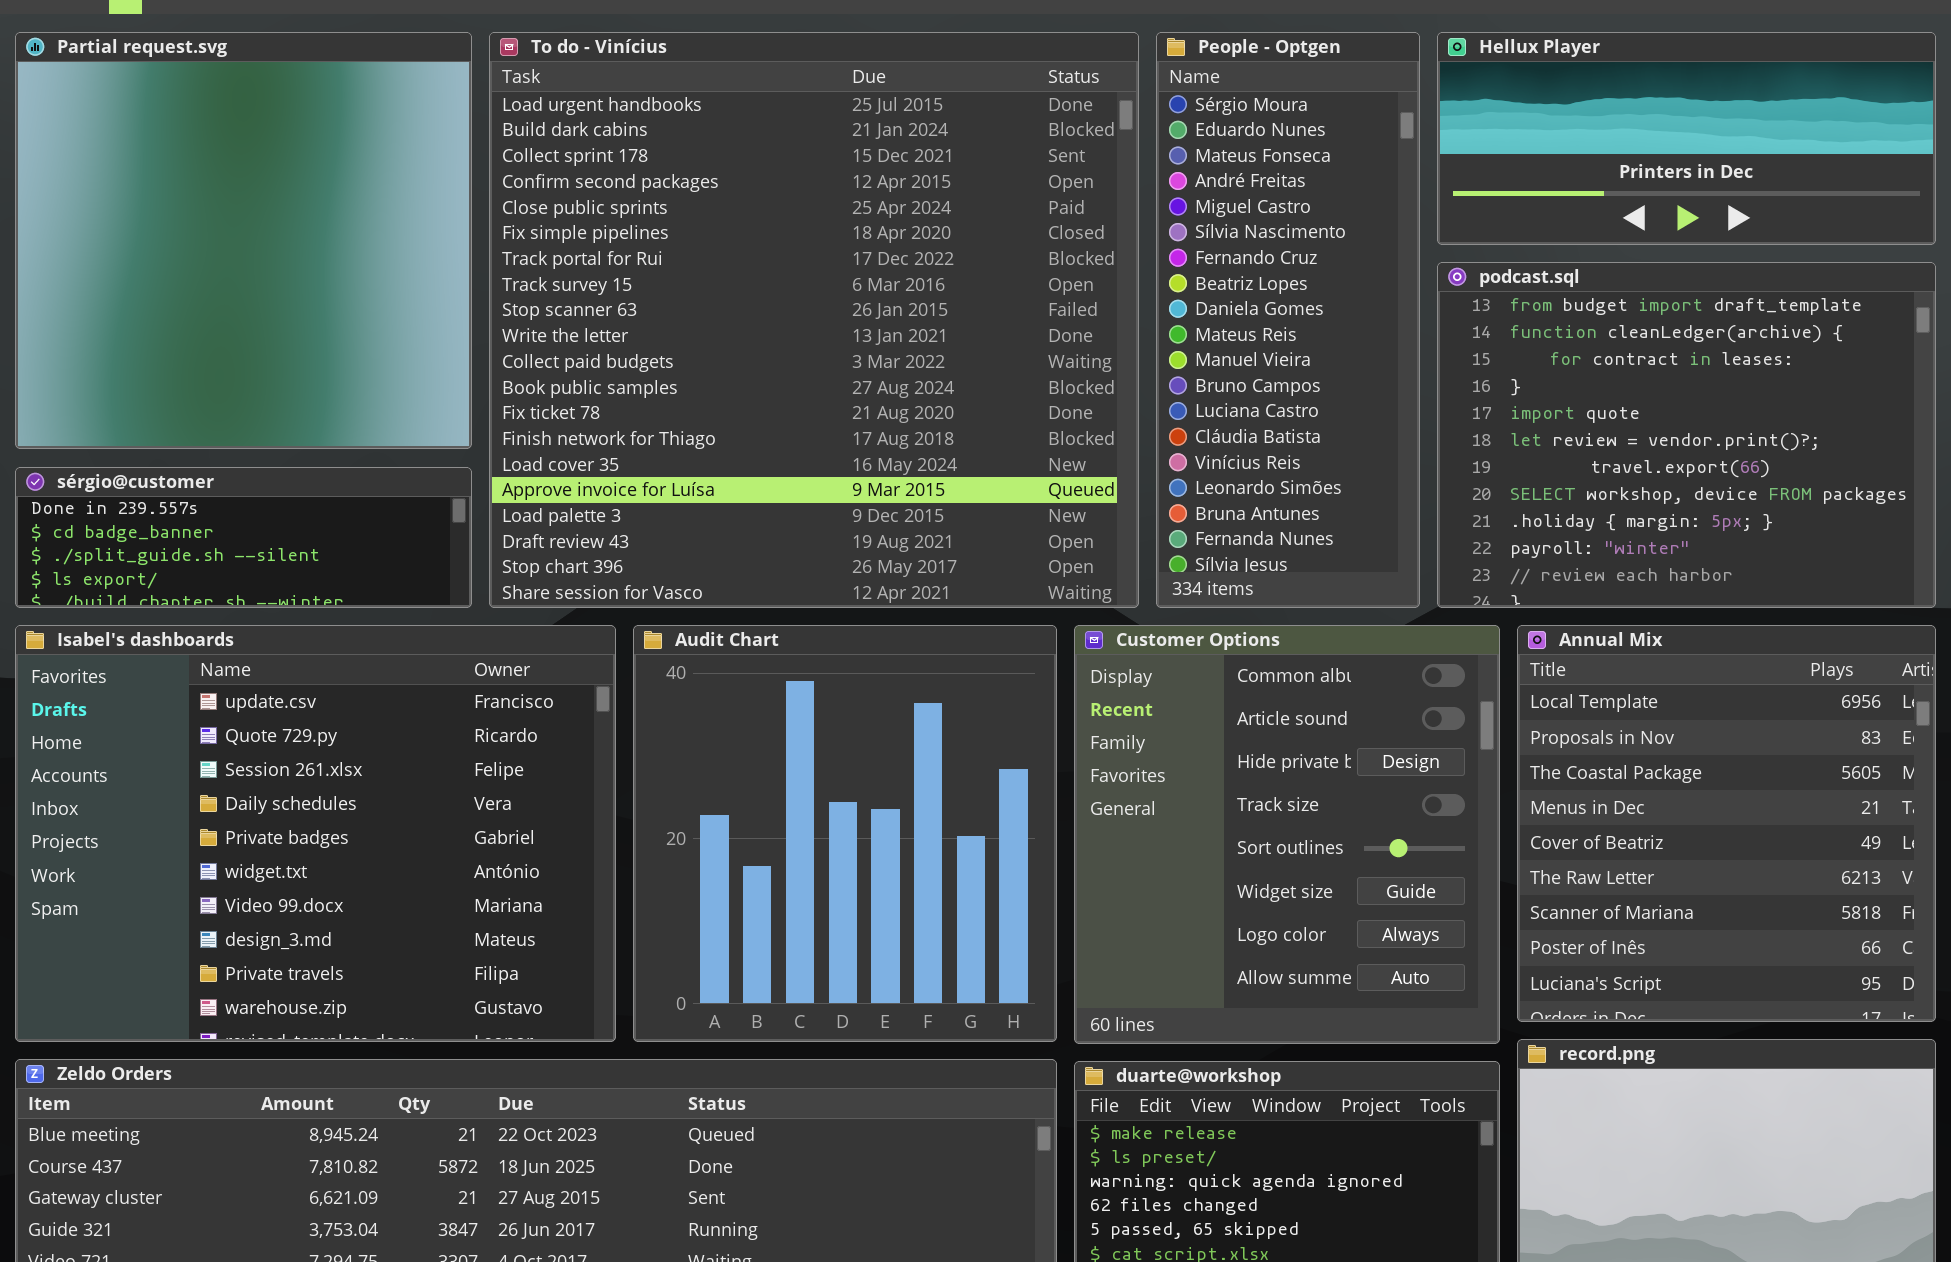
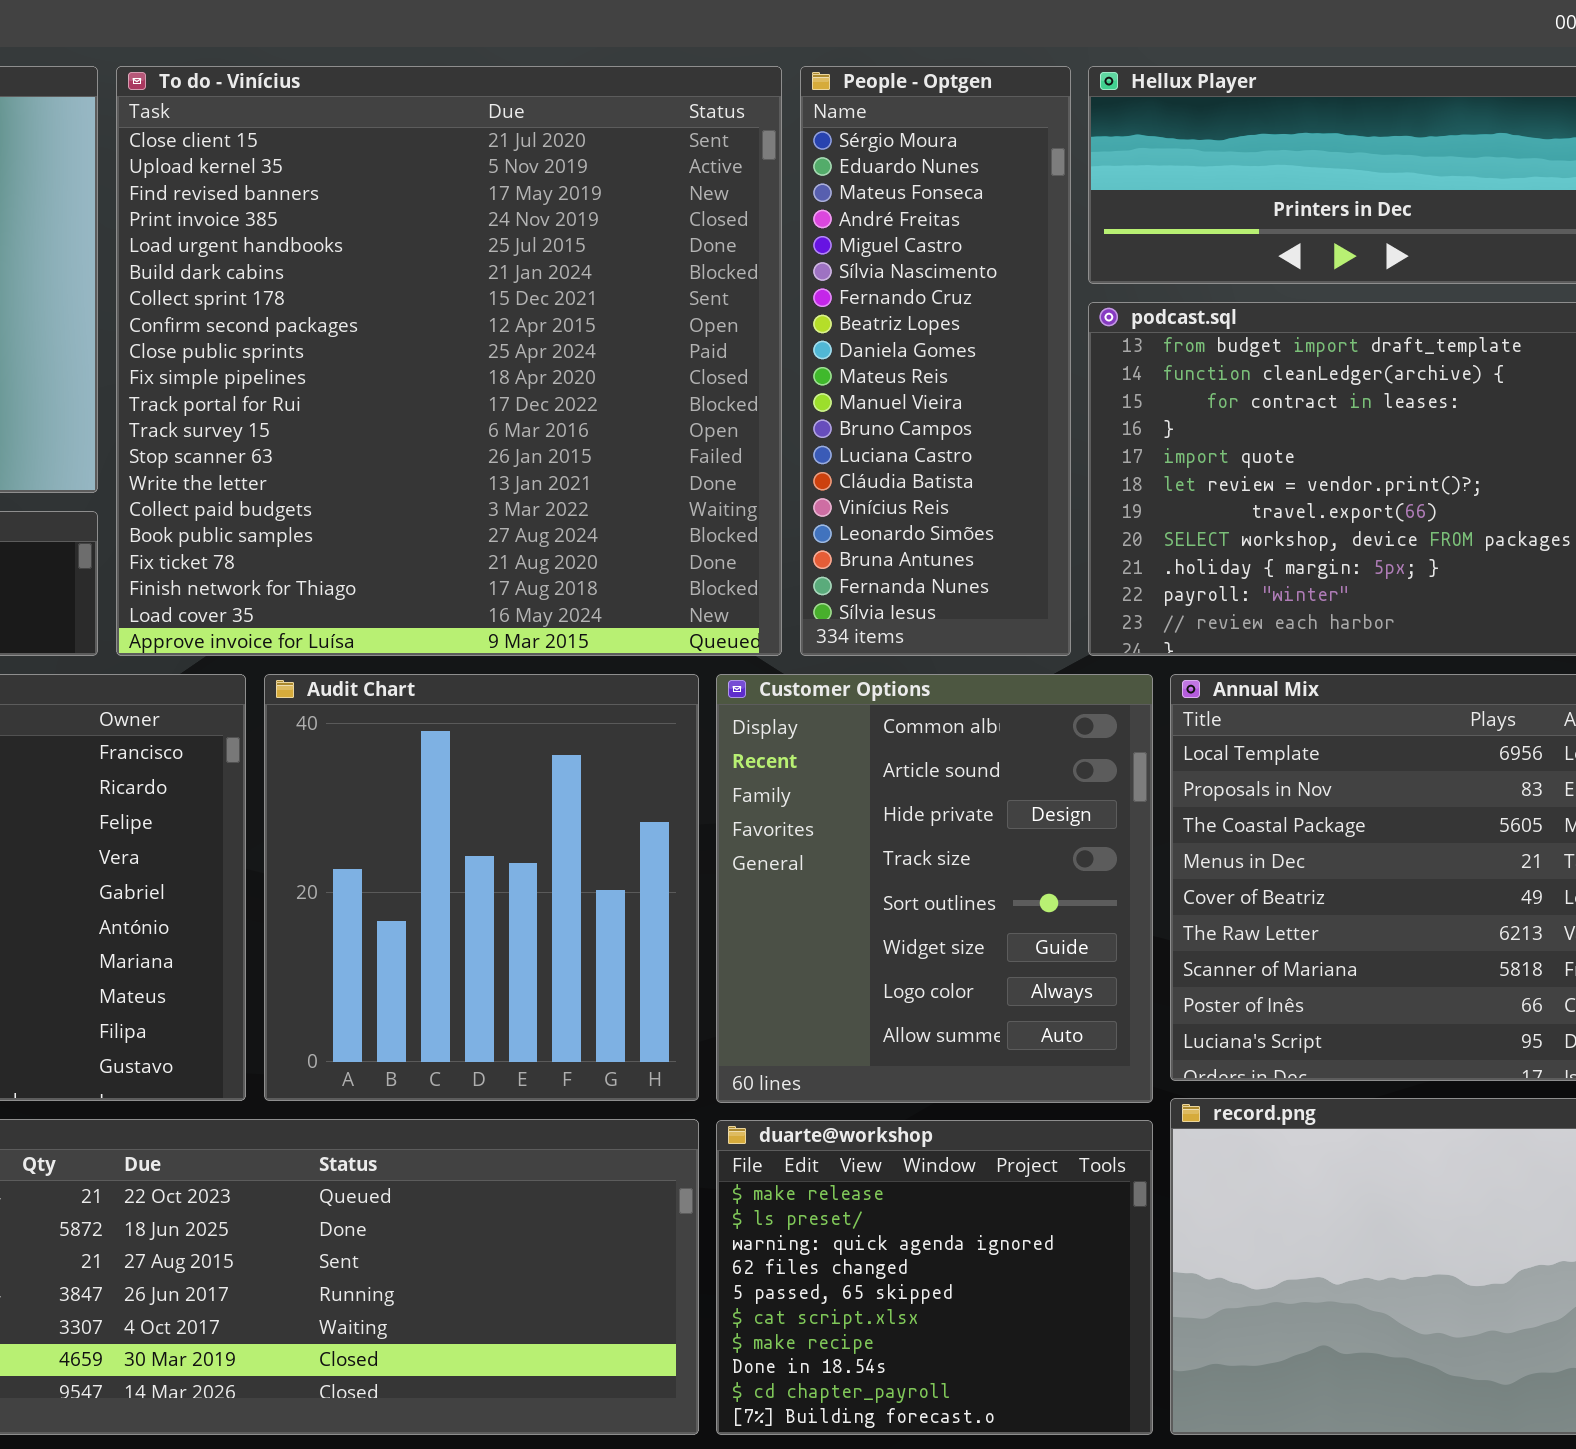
To do - Vinícius: [489,32,1139,608] -> [116,66,782,656], scrolled up 4 rows

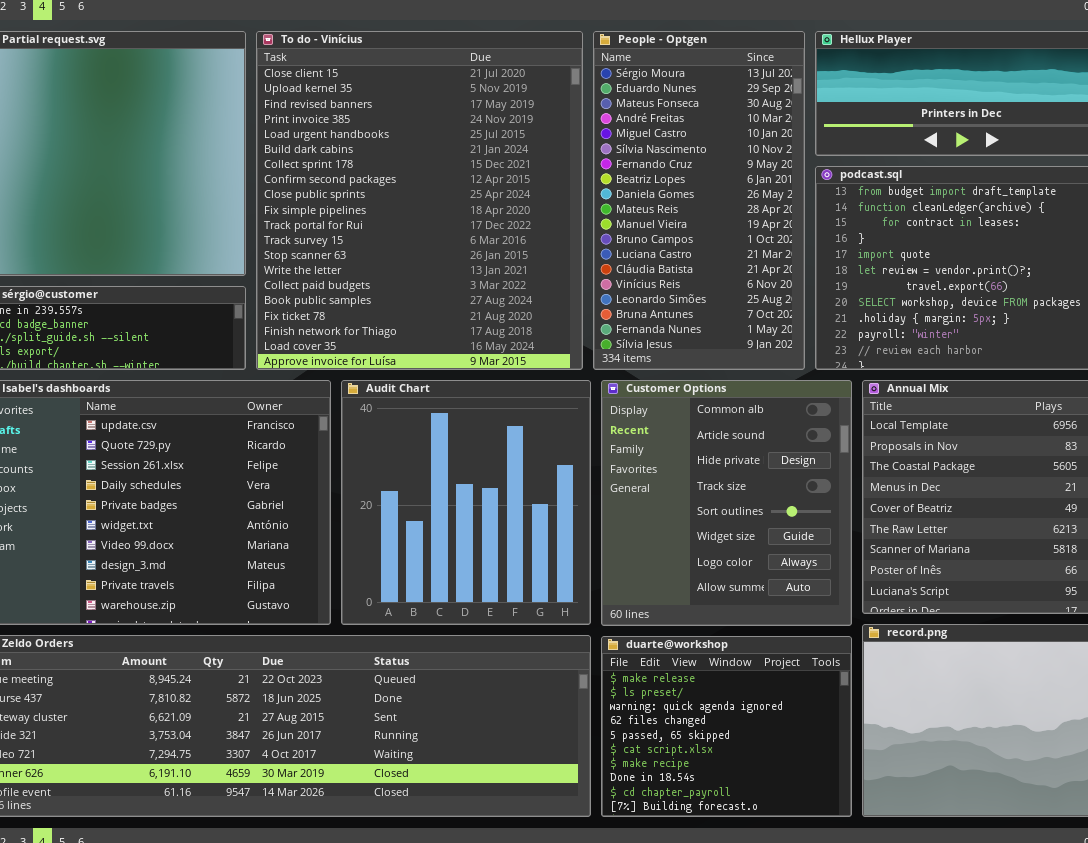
To do - Vinícius: [116,66,782,656] -> [256,31,583,370], resized
People - Optgen: [800,66,1071,656] -> [593,31,805,370], resized

